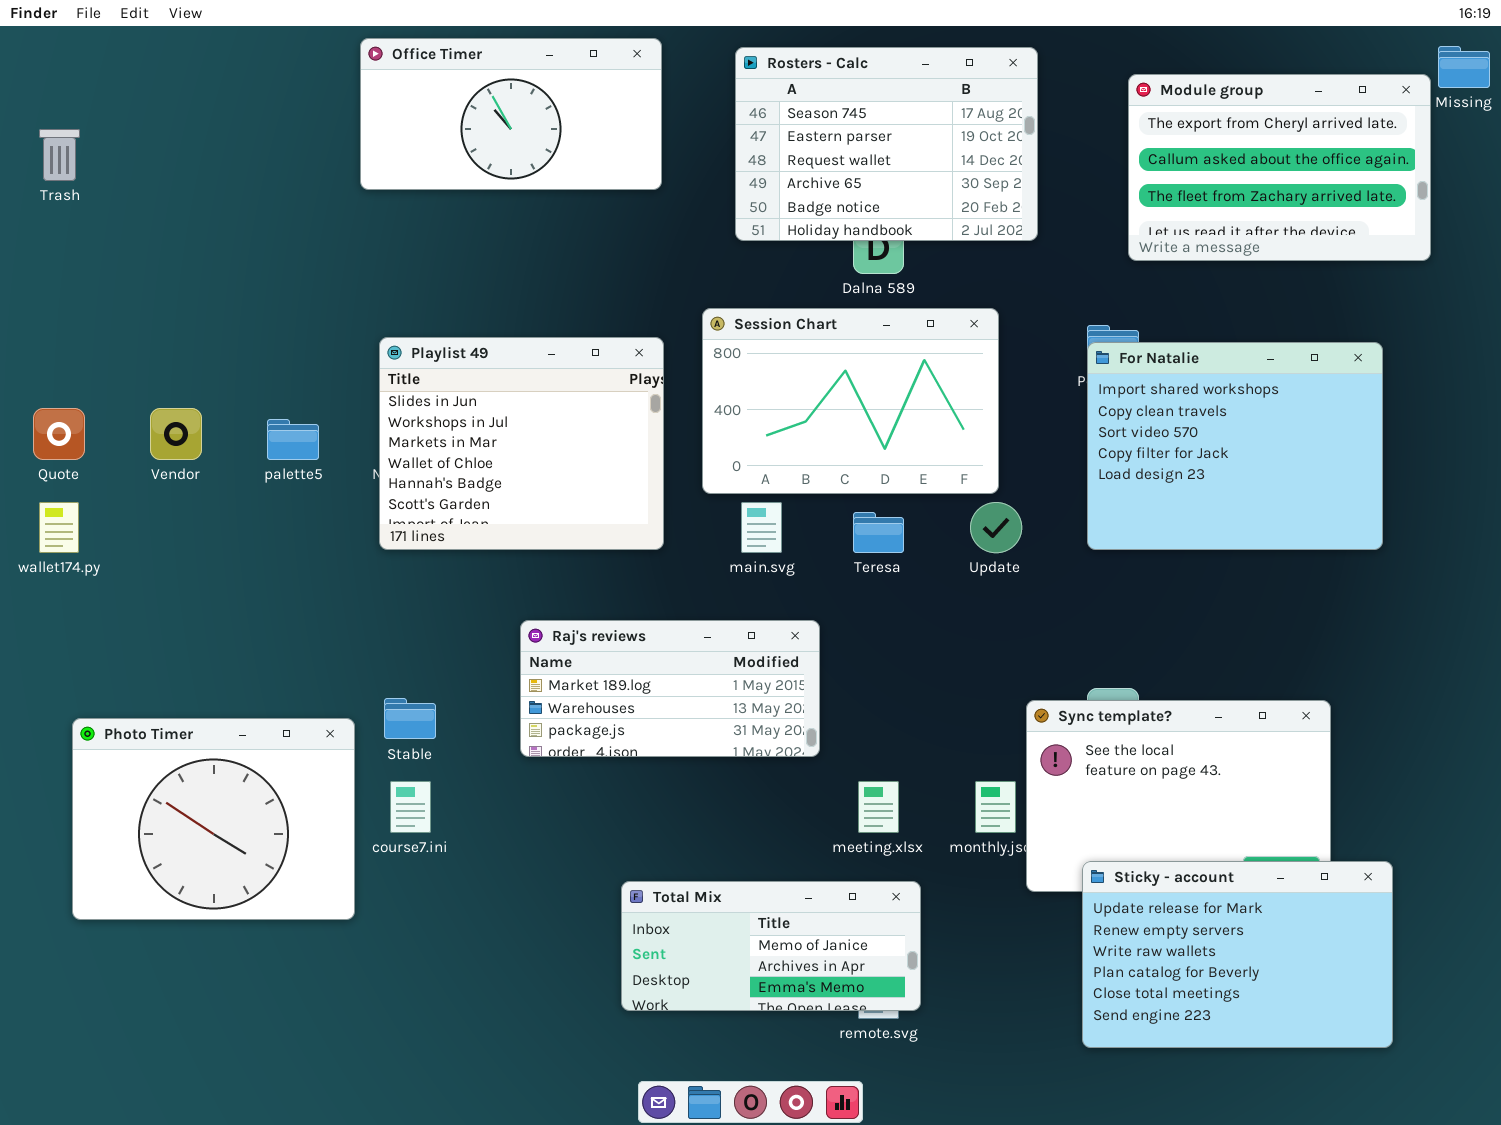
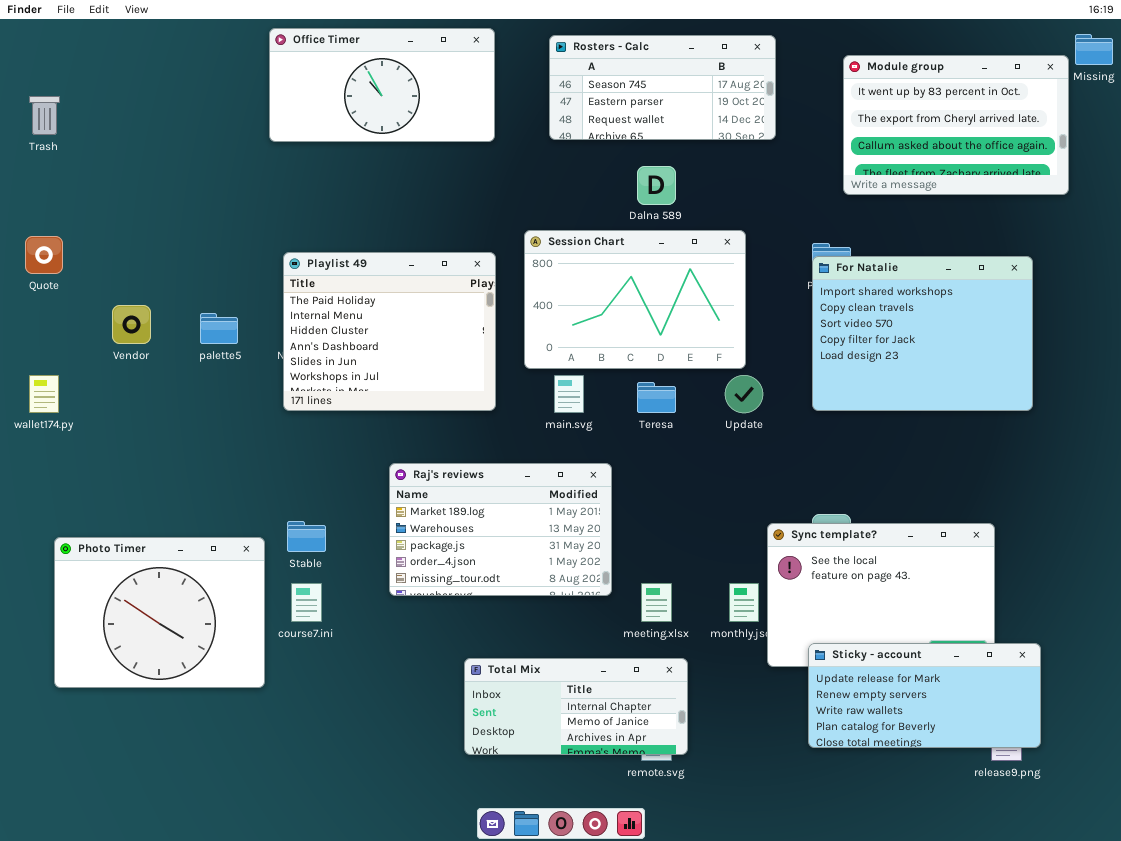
Rosters - Calc: [735,47,1038,241] -> [549,35,776,140], resized
Module group: [1128,74,1431,261] -> [843,55,1069,195], scrolled up 1 row
Playlist 49: [379,337,664,550] -> [283,252,496,411], scrolled up 4 rows
Quote: [33,408,85,460] -> [25,236,63,274], moved
Raj's reviews: [520,620,820,757] -> [389,463,612,596], resized
Sticky - account: [1082,861,1393,1048] -> [808,643,1041,748], resized
Total Mix: [621,881,921,1011] -> [464,658,688,755], scrolled up 1 row

